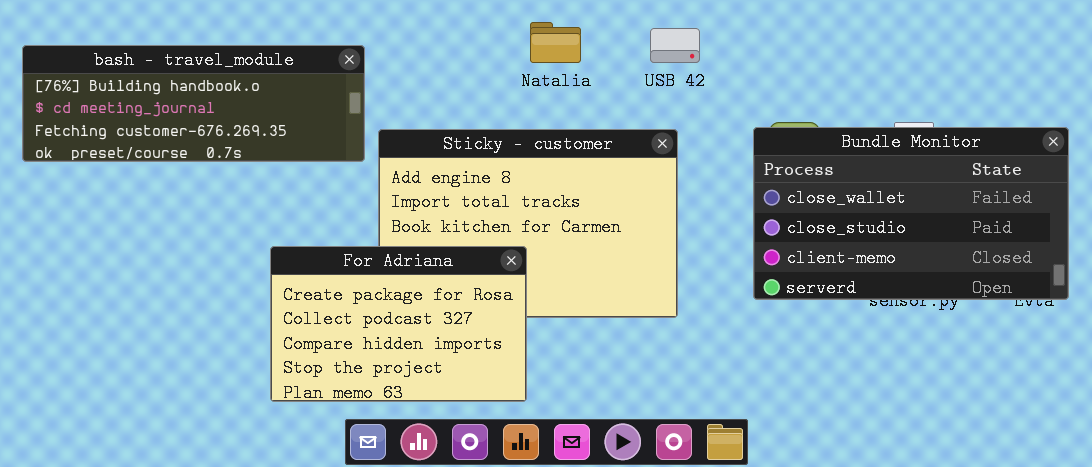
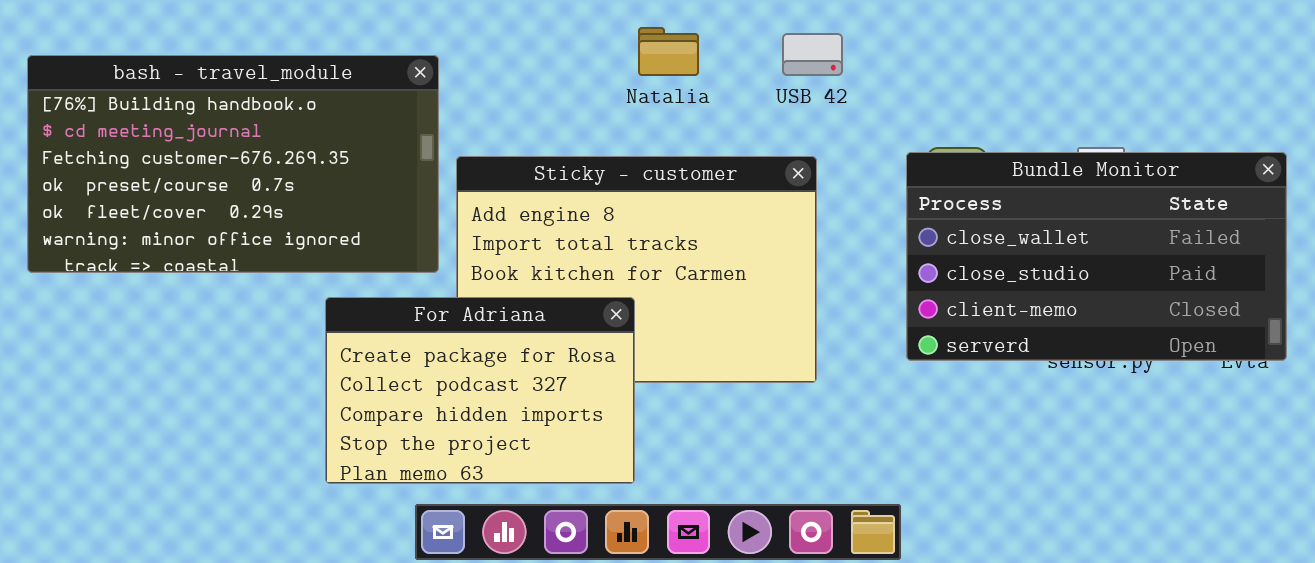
bash - travel_module: [22,45,365,162] -> [27,55,439,273], resized

